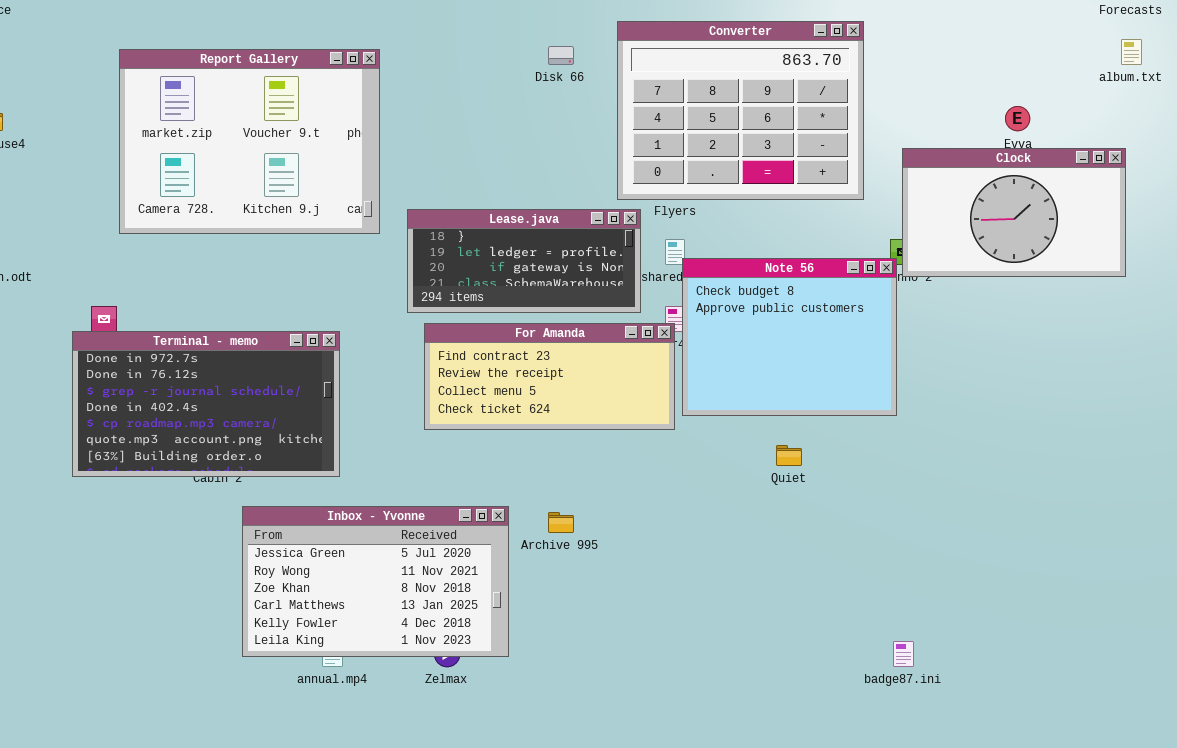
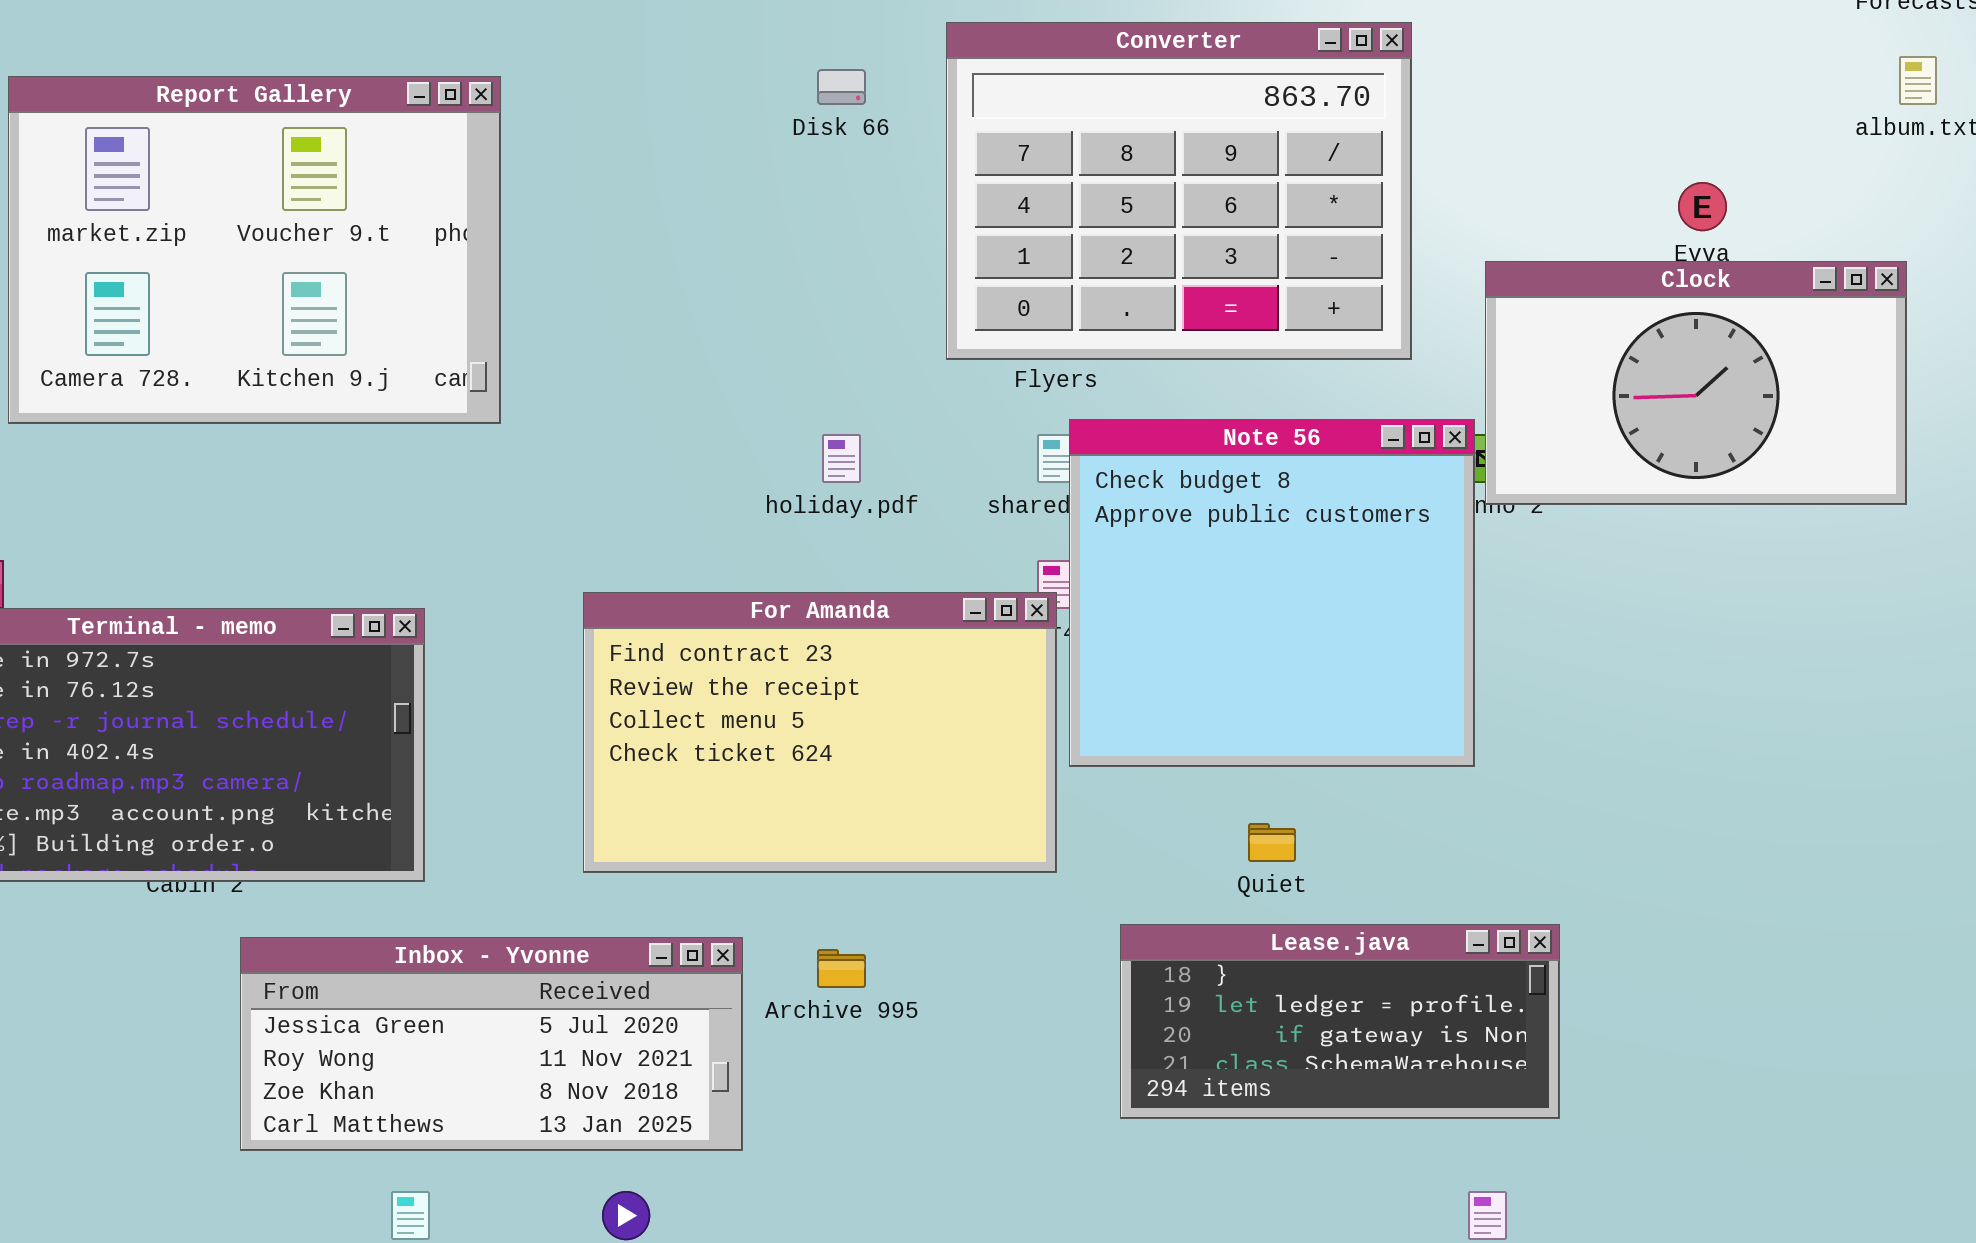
Lease.java: [407,209,641,313] -> [1120,924,1560,1119], moved
Note 56: [682,258,897,416] -> [1069,419,1475,767], resized
For Amanda: [424,323,675,430] -> [583,592,1057,873], resized
Inbox - Yvonne: [242,506,509,657] -> [240,937,743,1151], resized

